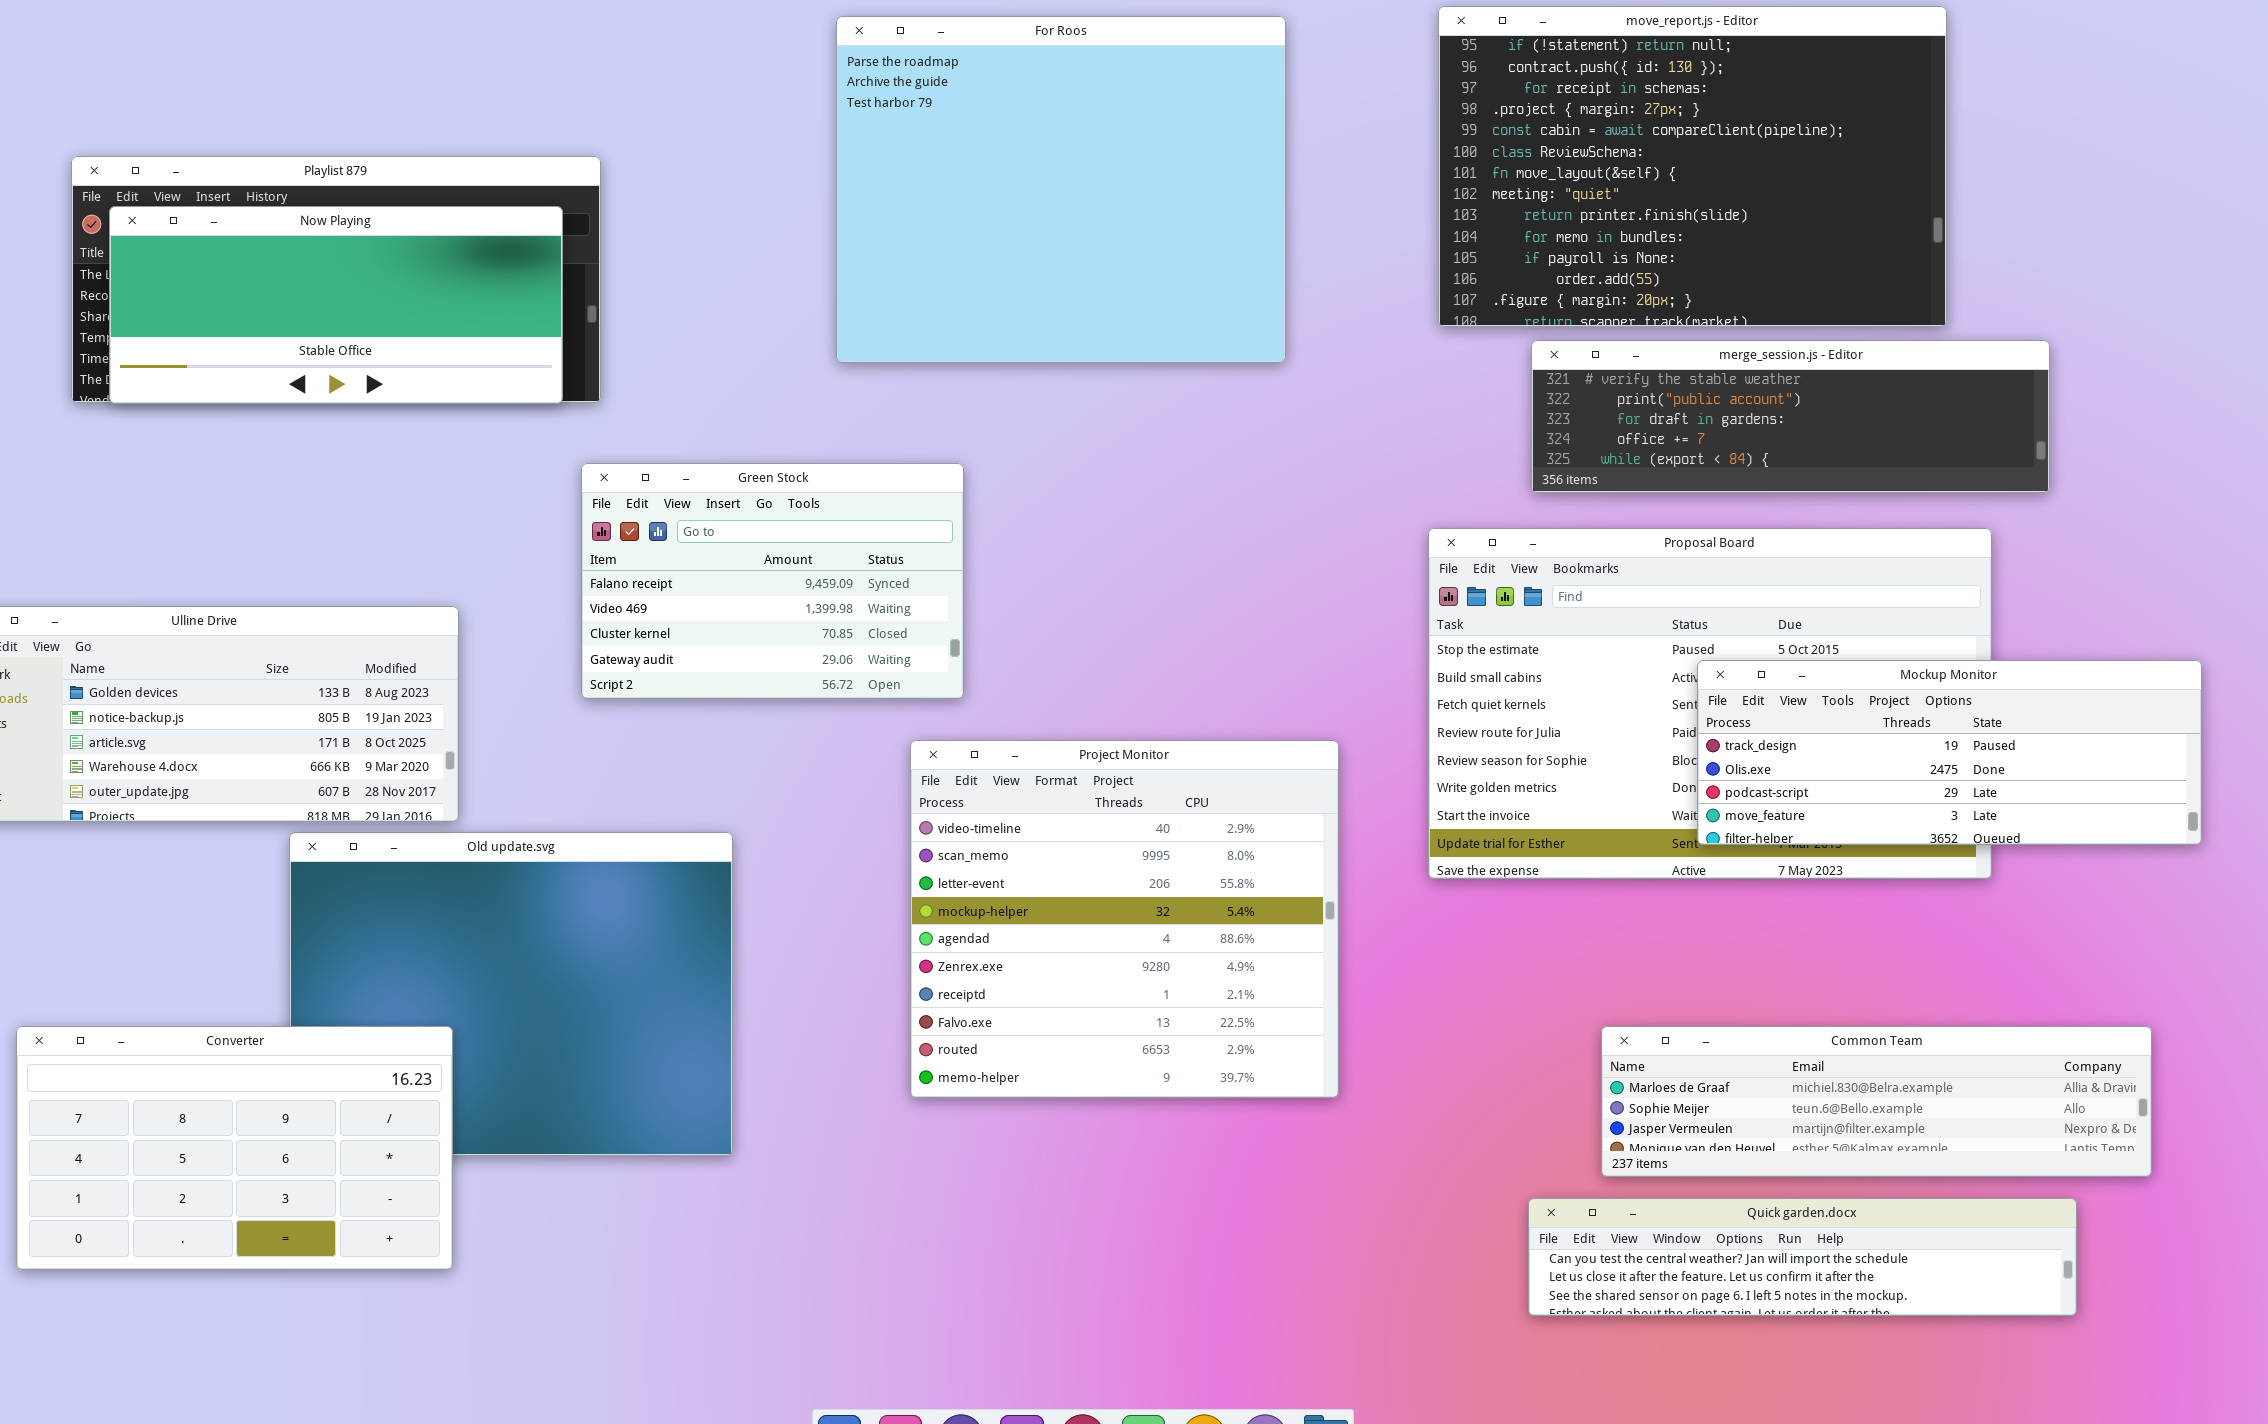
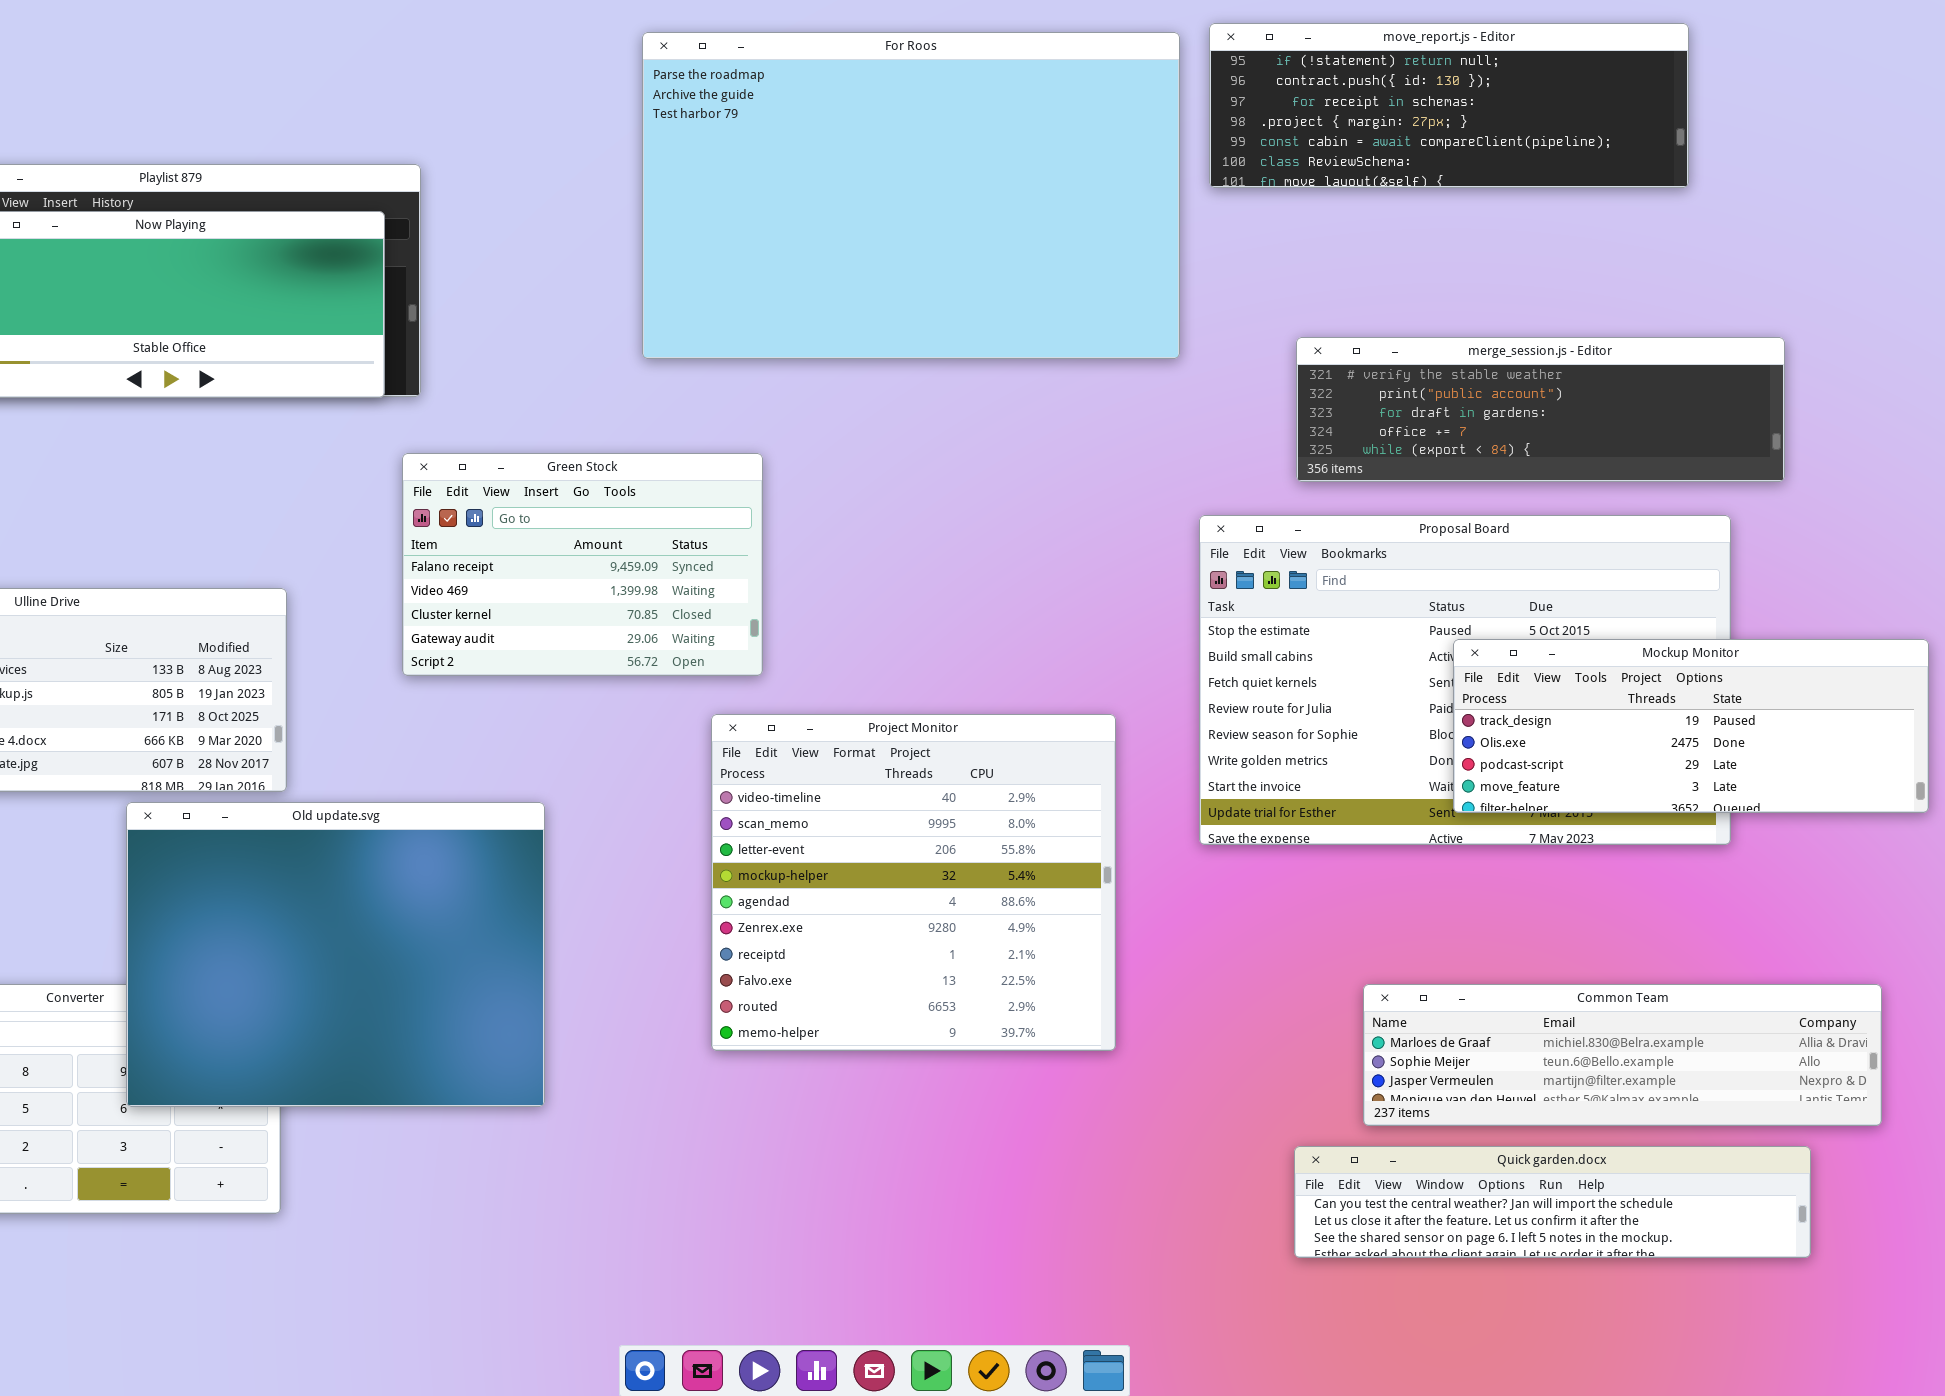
move_report.js - Editor: [1438,6,1947,327] -> [1209,23,1689,188], resized
For Roos: [836,16,1286,363] -> [642,32,1180,359], resized
Old update.svg: [289,832,733,1156] -> [126,802,545,1107], raised

